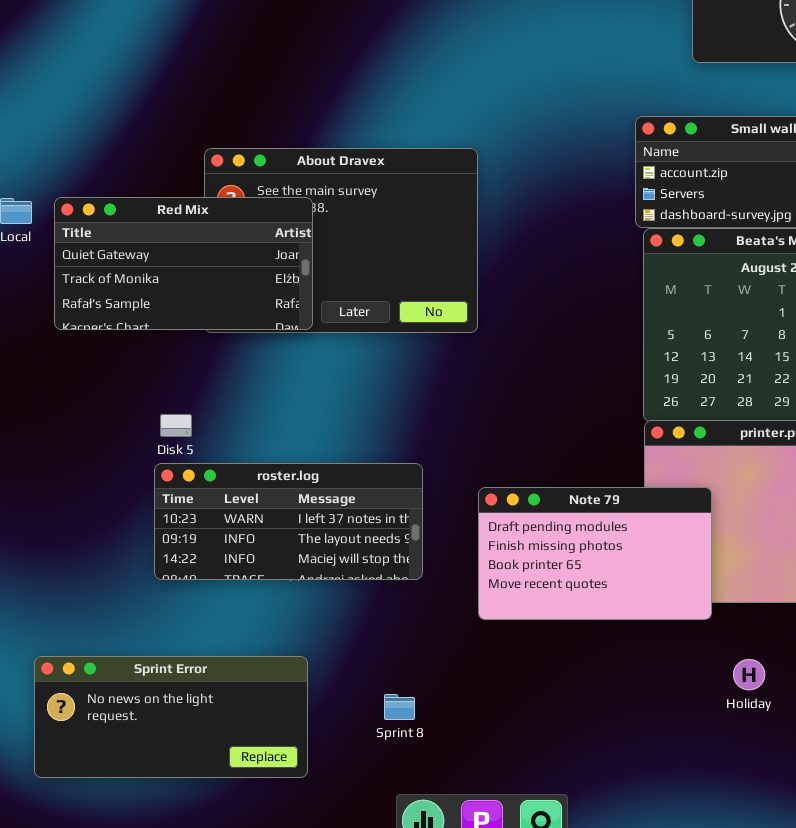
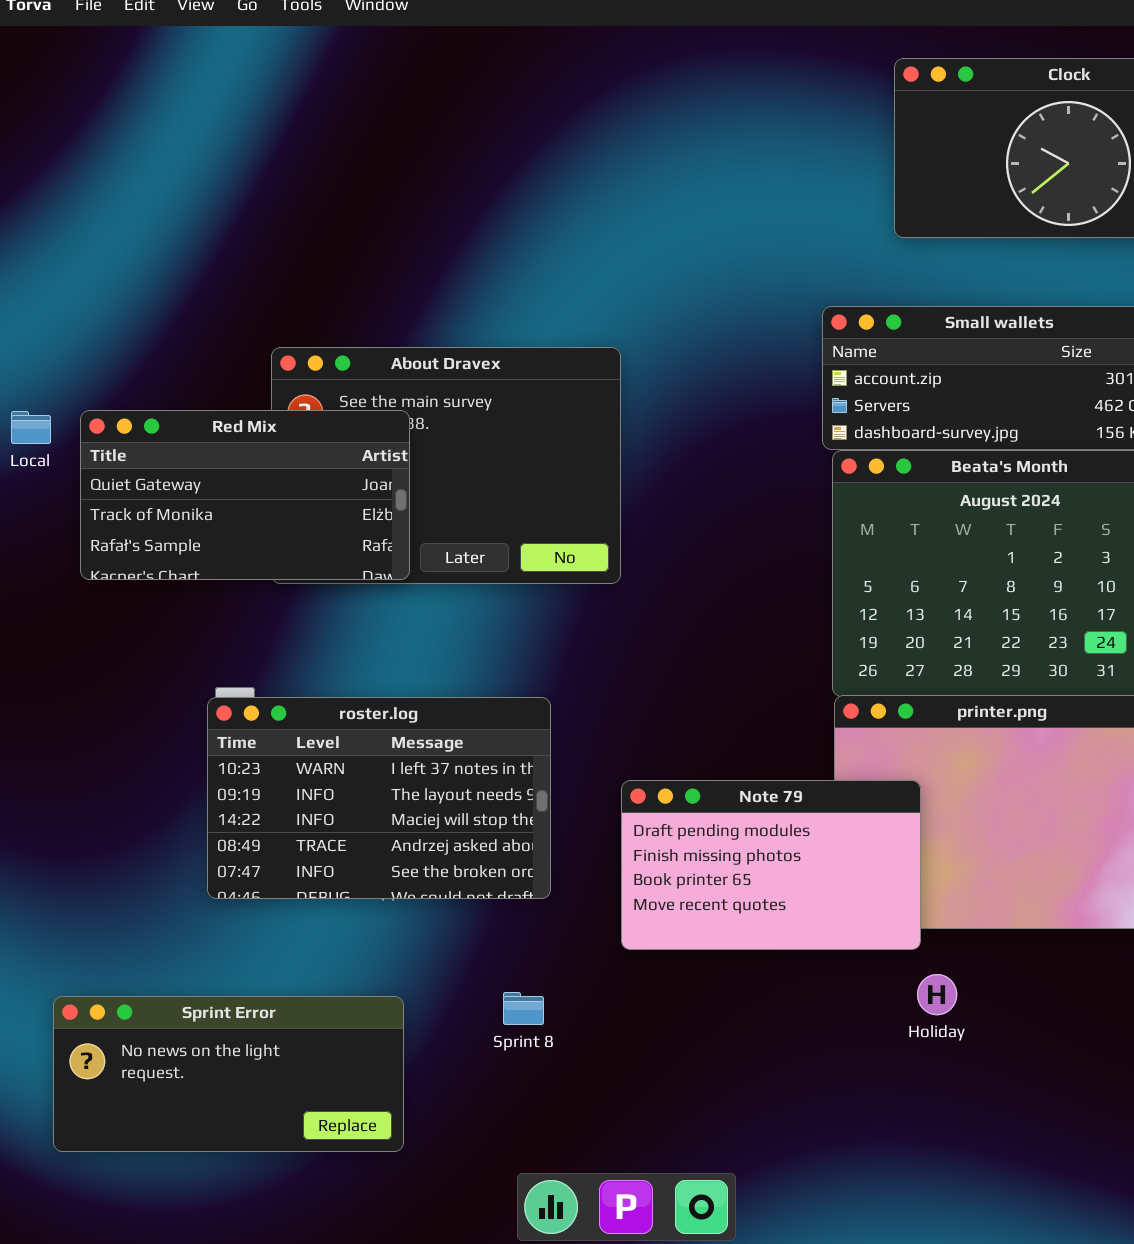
roster.log: [154,463,423,580] -> [207,697,551,899], resized
Holiday: [733,659,765,690] -> [917,974,957,1015], moved
Sprint 8: [384,694,415,720] -> [503,992,544,1025], moved

